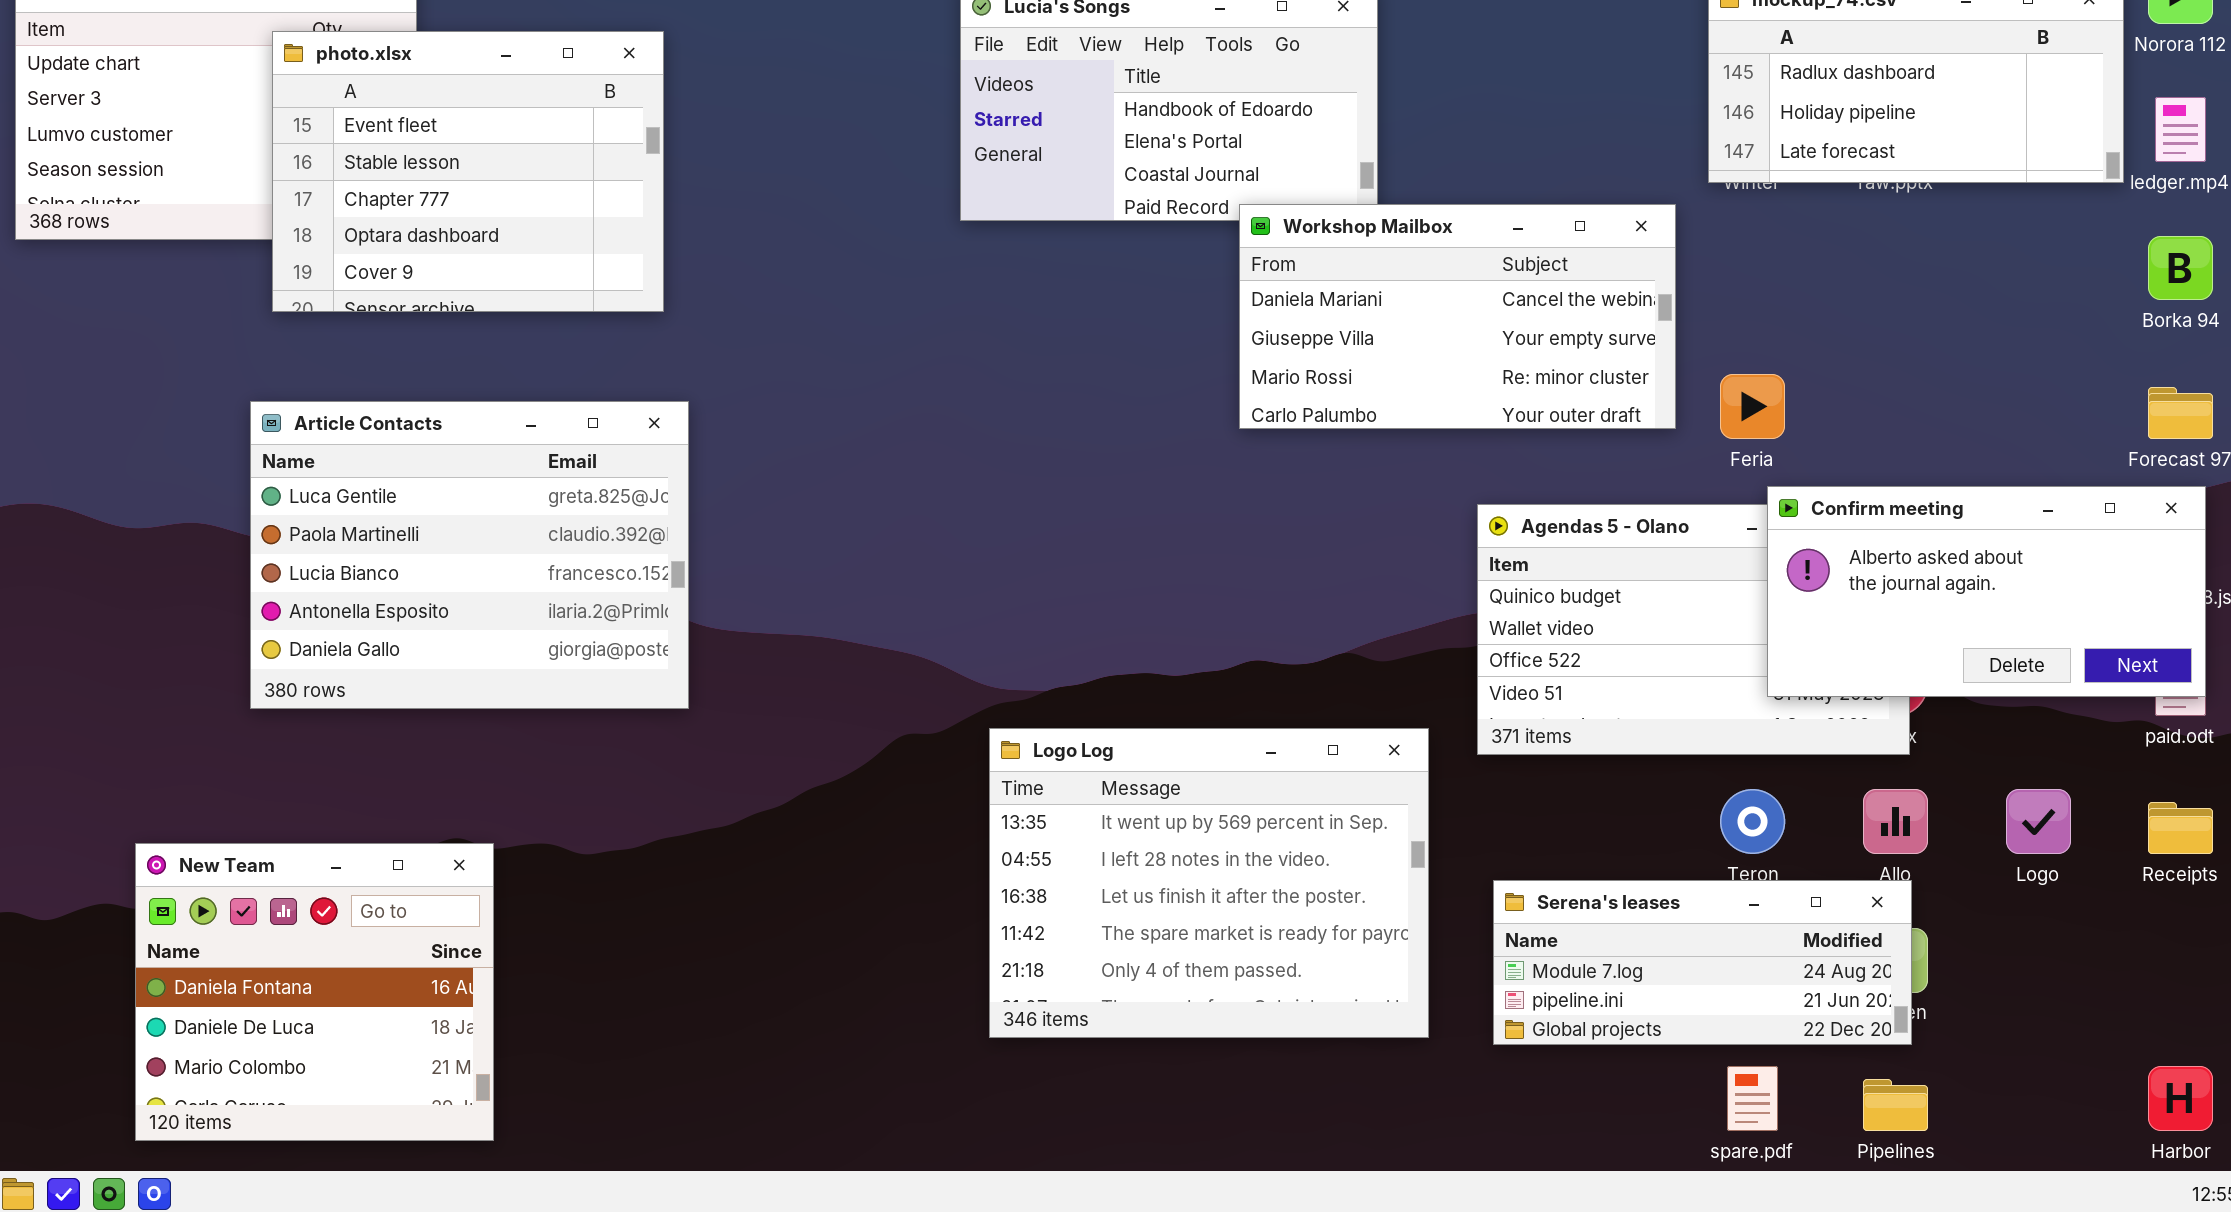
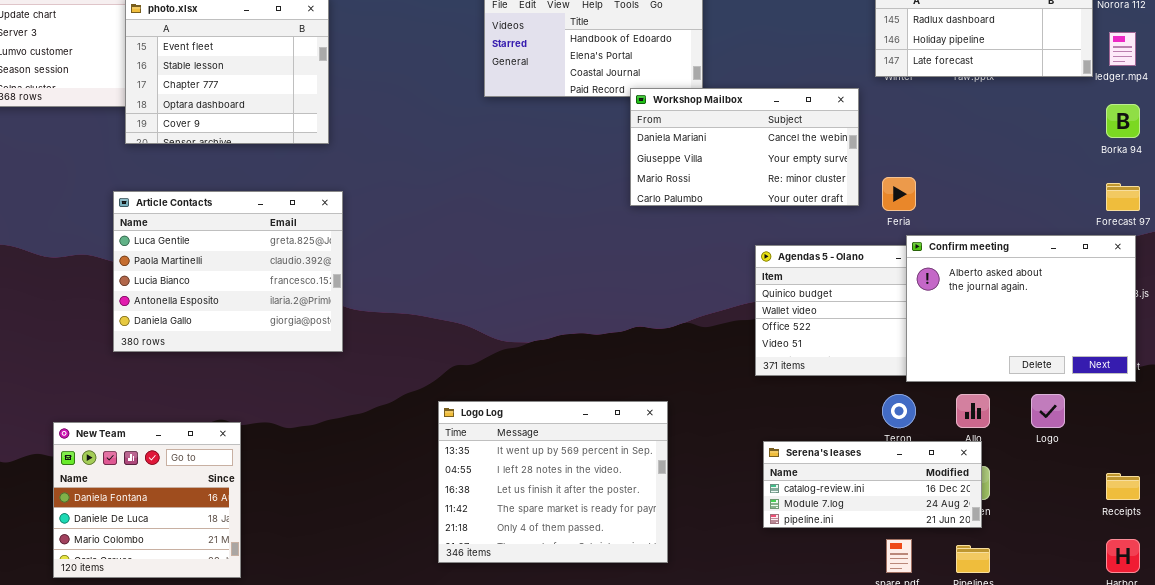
Confirm meeting: [1767,486,2206,697] -> [906,235,1136,382], resized
Logo Log: [989,728,1429,1038] -> [438,401,668,563], moved
Receipts: [2148,802,2213,854] -> [1106,473,1140,500], moved
Serena's leases: [1493,880,1912,1045] -> [763,441,982,528], scrolled up 1 row

